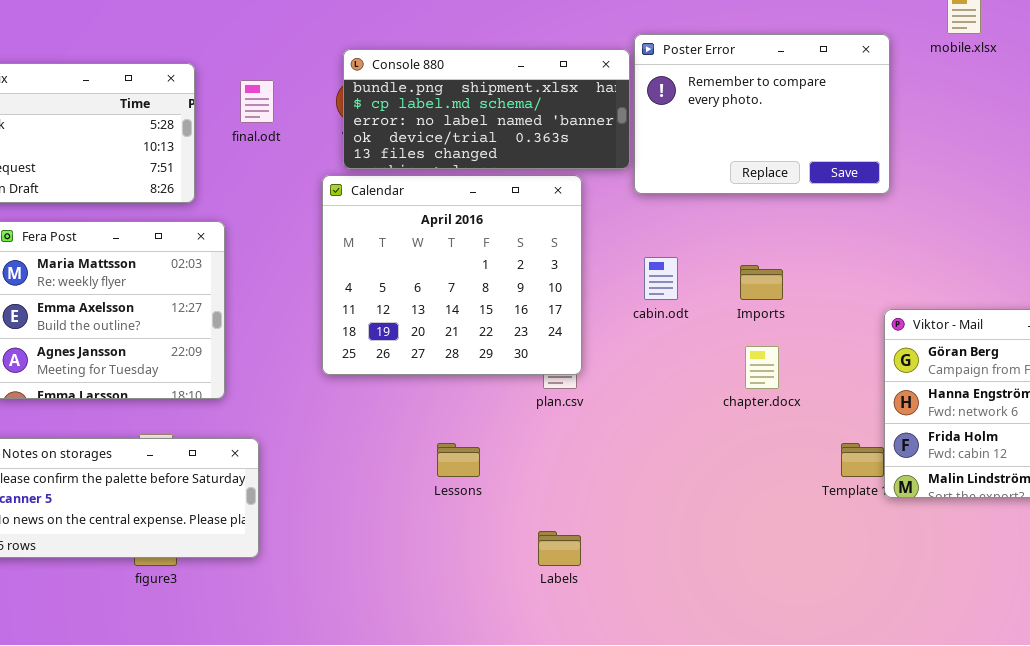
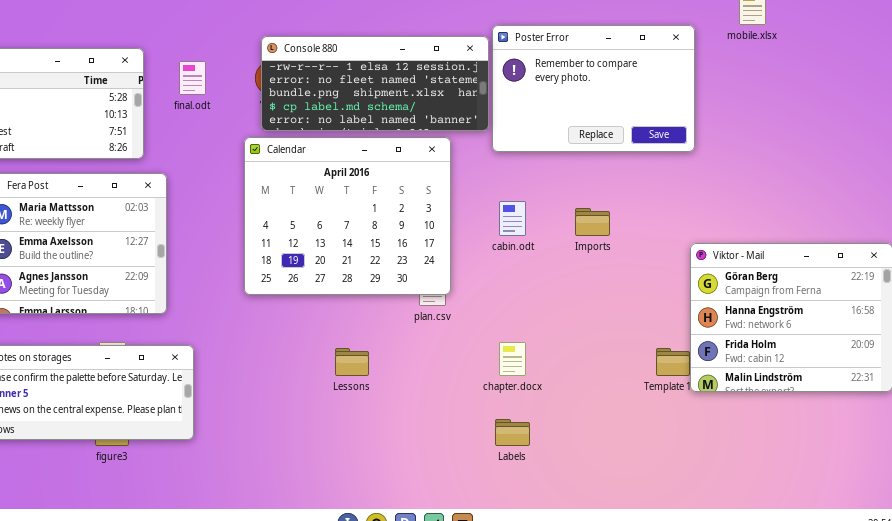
Console 880: [343,49,630,169] -> [261,36,489,131], scrolled up 2 rows
chapter.docx: [745,346,779,389] -> [499,342,526,376], moved
Labels: [538,531,581,566] -> [495,419,530,446], moved

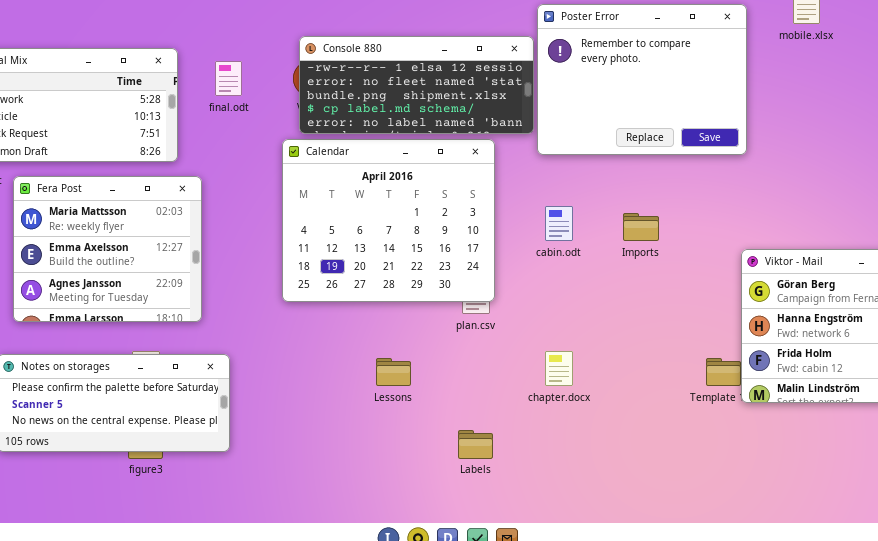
Poster Error: [492,25,695,152] -> [537,4,747,155], resized
Labels: [495,419,530,446] -> [458,430,493,459], moved

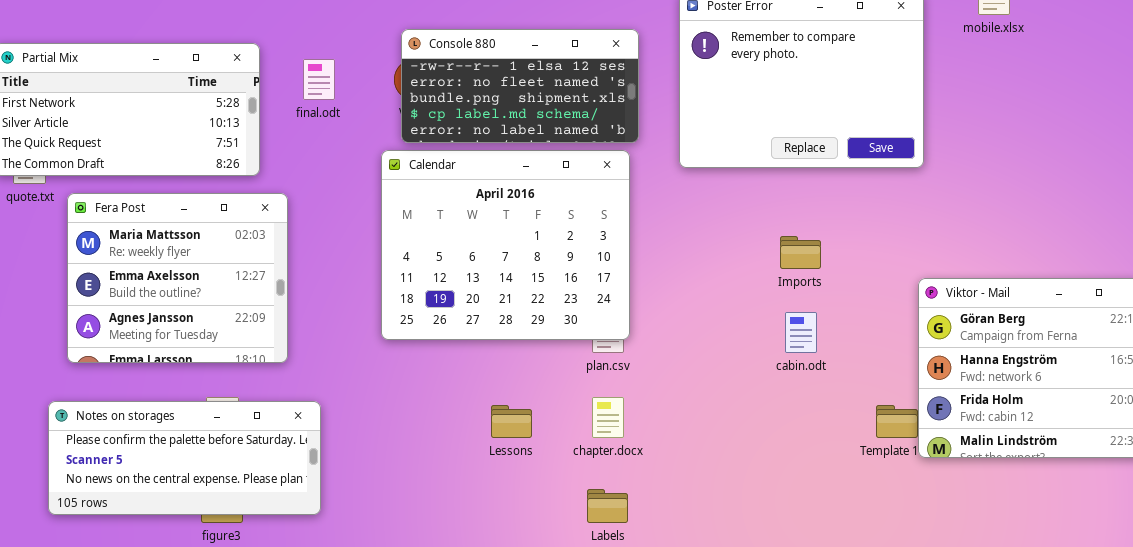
Console 880: [299,36,534,134] -> [401,29,639,143], resized
cabin.odt: [545,206,573,241] -> [785,312,817,353], moved
chapter.docx: [545,351,573,386] -> [592,397,624,438], moved

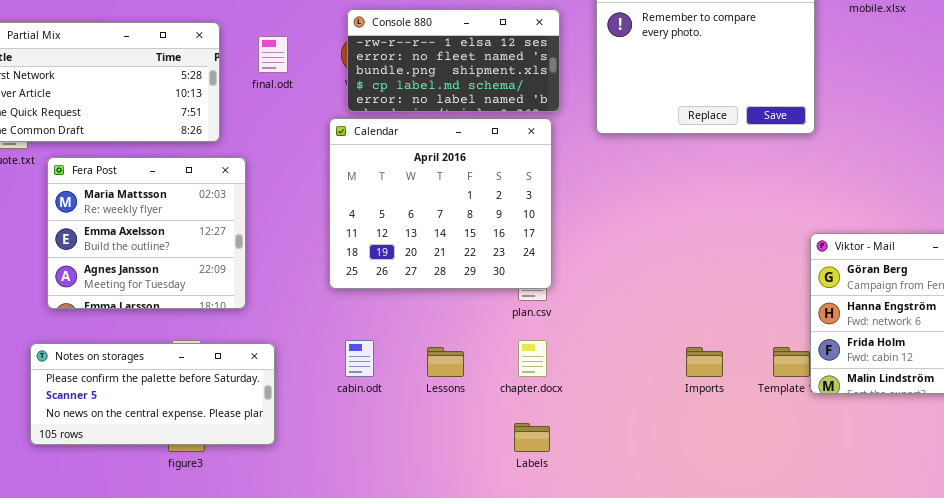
Imports: [780,236,821,269] -> [686,347,723,377], moved
cabin.odt: [785,312,817,353] -> [345,340,374,377], moved

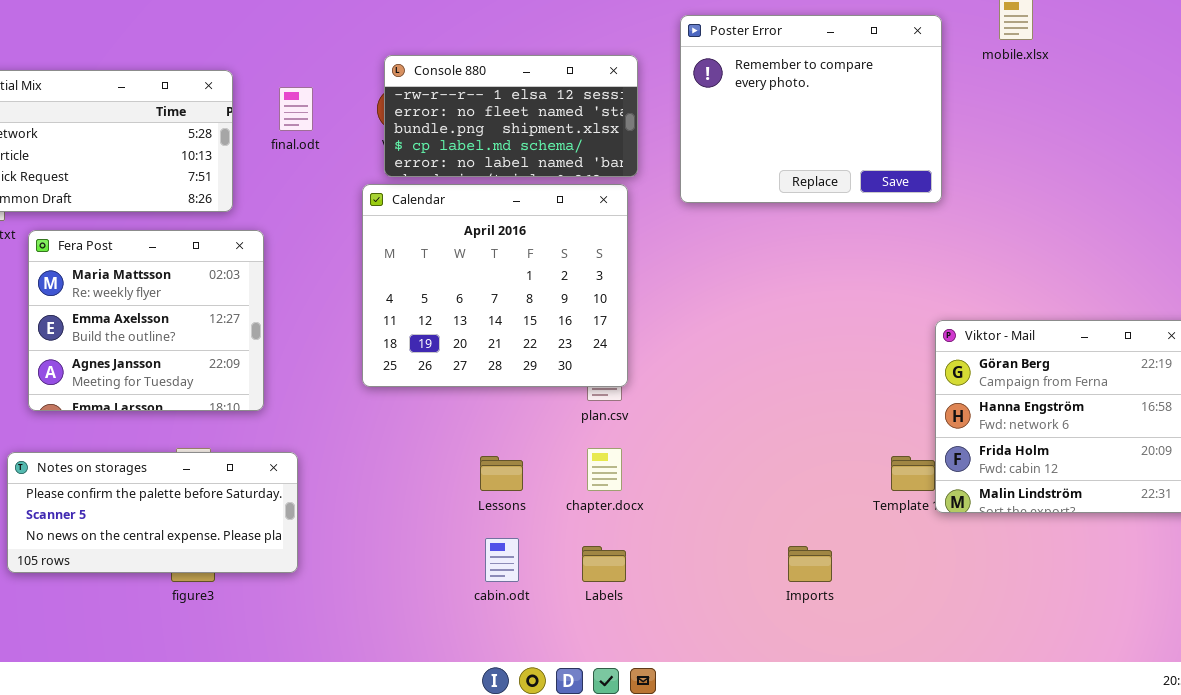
cabin.odt: [345,340,374,377] -> [485,538,519,582], moved
Imports: [686,347,723,377] -> [788,546,832,582], moved

